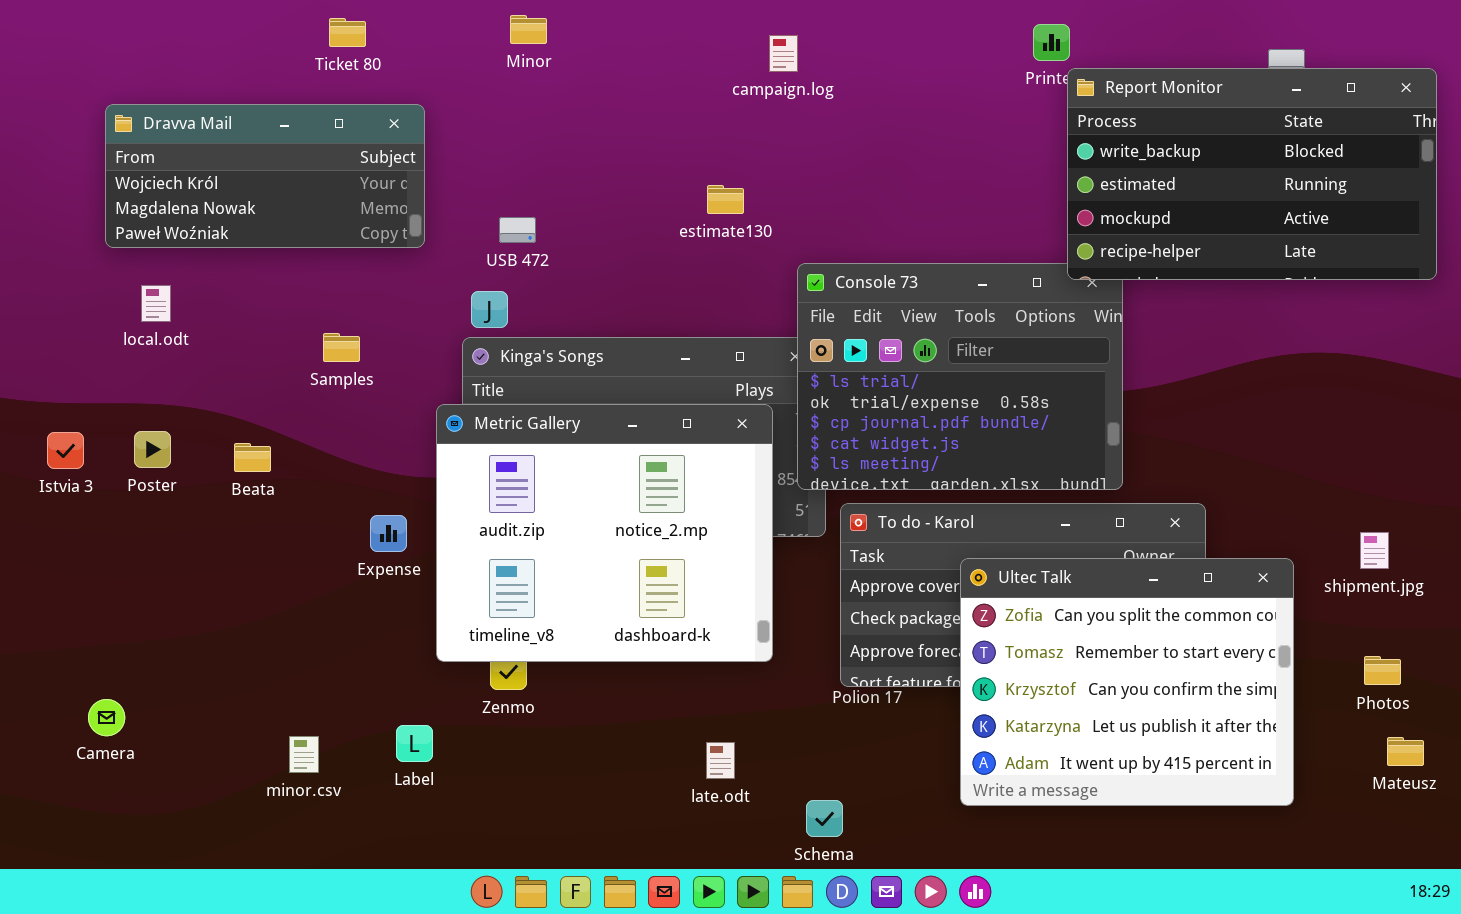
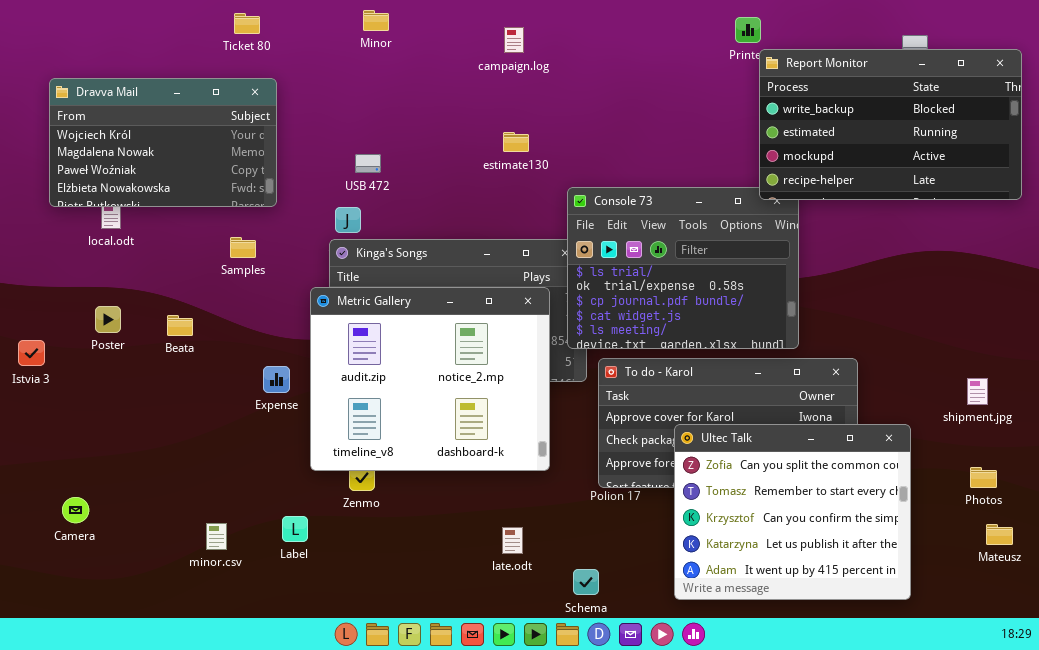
campaign.log: [769,35,798,72] -> [504,27,524,53], moved
Dravva Mail: [105,104,425,248] -> [49,78,277,207], moved, resized
Istvia 3: [47,432,84,469] -> [18,340,45,366], moved
Ultec Talk: [960,558,1294,806] -> [674,424,911,600], moved

